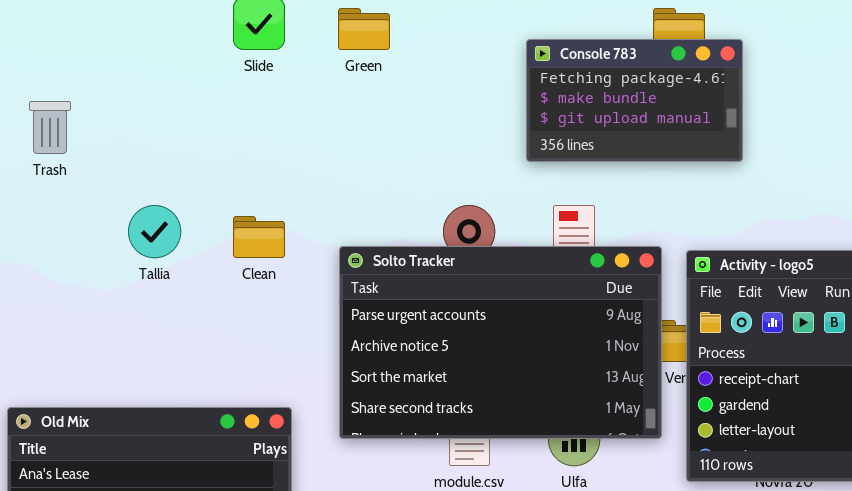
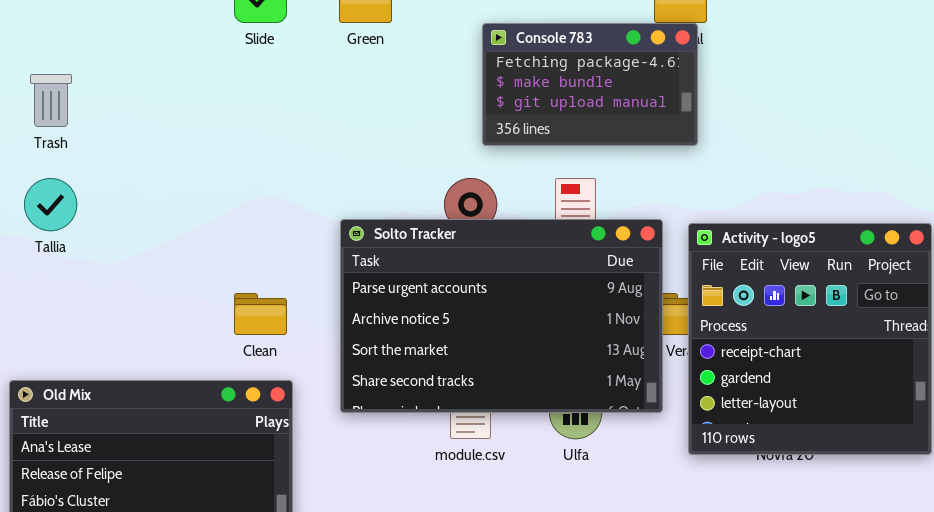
Console 783: [526,39,743,162] -> [482,23,698,146], moved
Tallia: [128,205,181,258] -> [24,178,77,231], moved
Clean: [233,216,285,258] -> [234,293,287,335], moved

